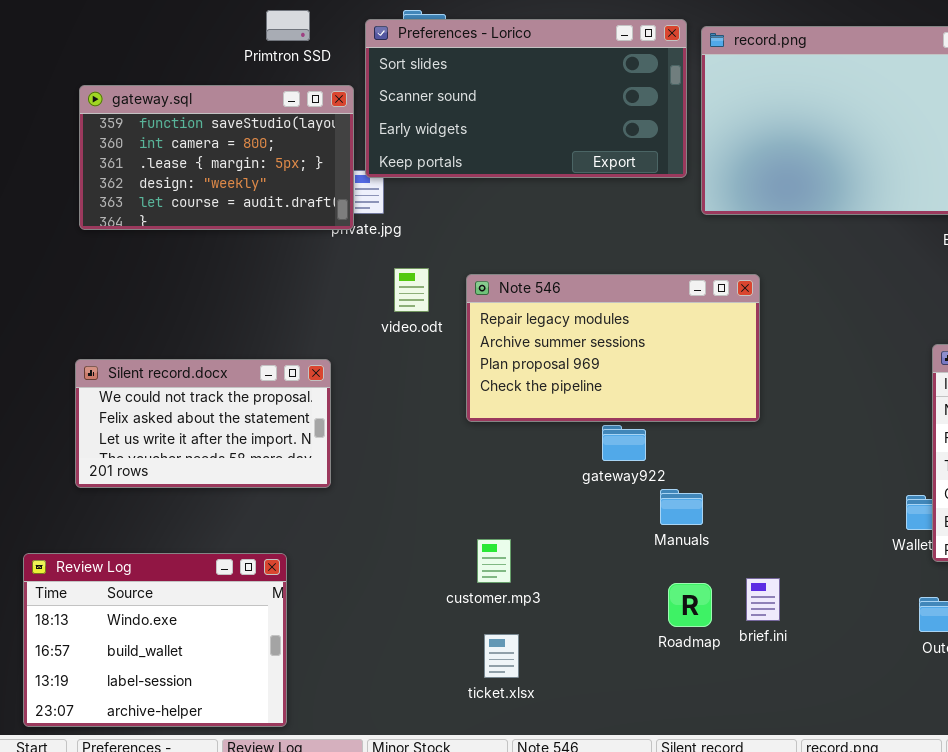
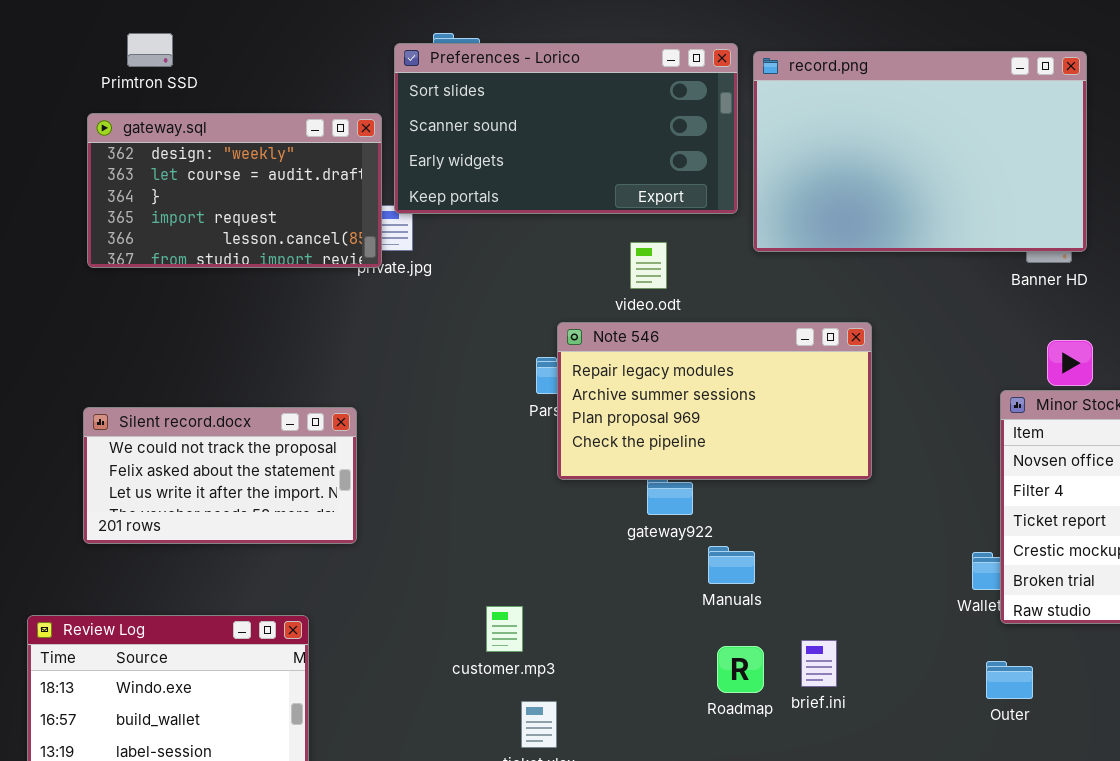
Primtron SSD: [266,10,310,41] -> [127,33,173,67], moved
gateway.sql: [79,85,354,230] -> [87,113,382,268], scrolled down 3 rows
video.odt: [394,268,429,312] -> [630,242,667,289], moved
Note 546: [466,274,760,422] -> [557,322,872,480], moved
customer.mp3: [477,539,511,583] -> [486,606,523,652], moved

